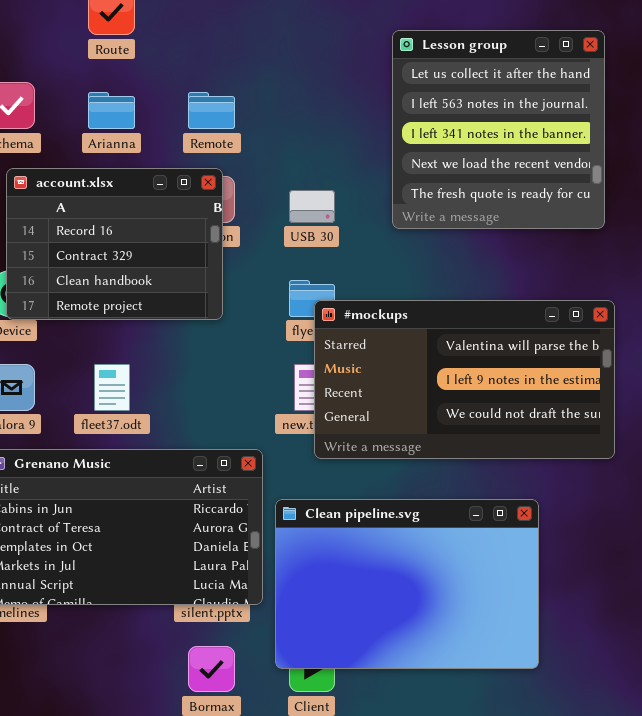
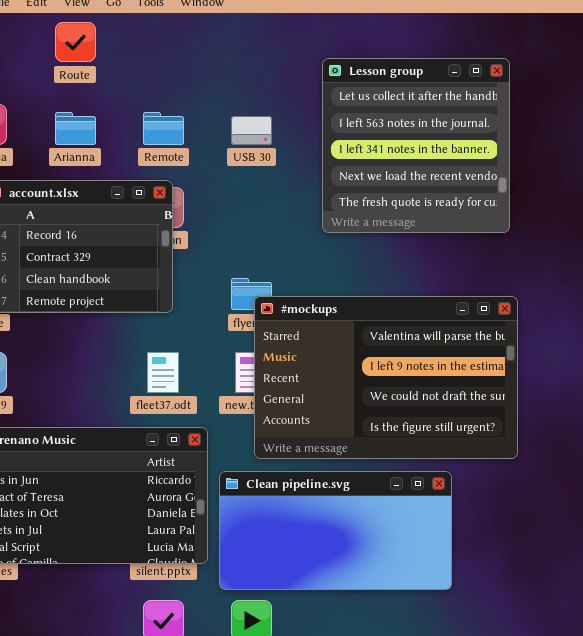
USB 30: [289,190,335,223] -> [231,116,272,145], moved
#mockups: [314,300,615,459] -> [254,296,518,459], resized
fleet37.odt: [94,364,130,411] -> [147,352,179,393], moved
Clean pipeline.svg: [275,499,539,669] -> [219,471,452,590], resized

